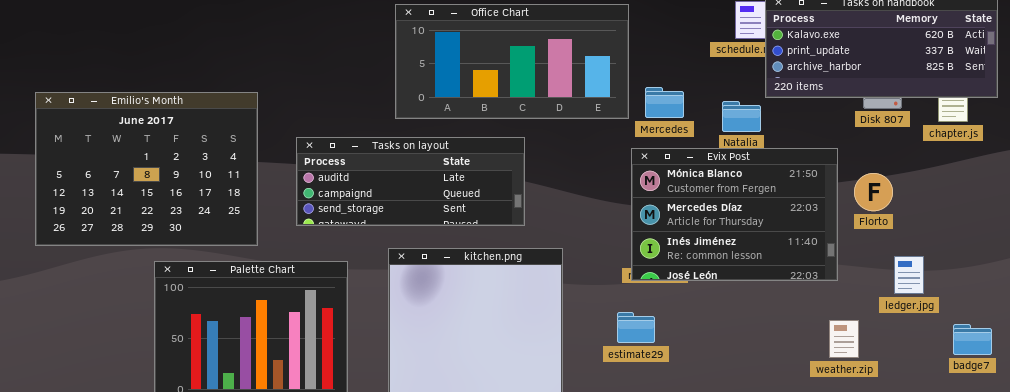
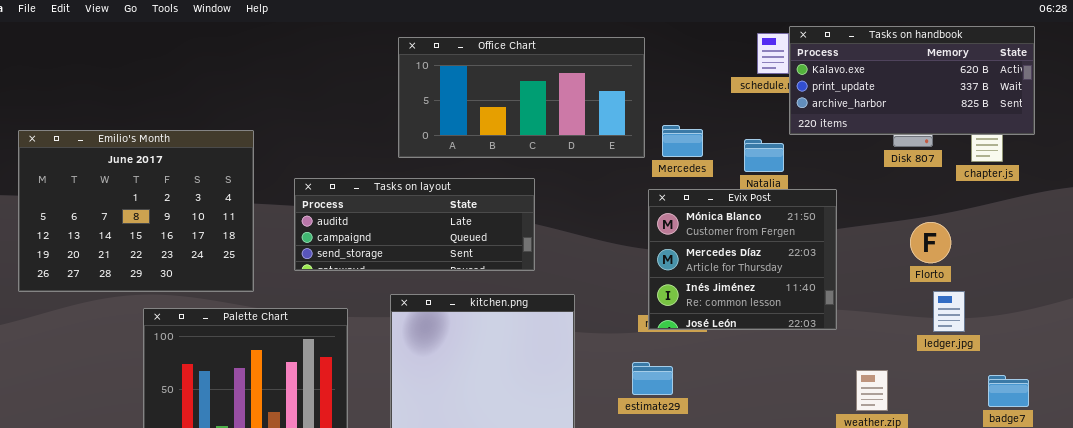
Evix Post: [631,148,838,281] -> [648,189,837,330], resized
Florto: [854,173,893,211] -> [910,222,951,263], moved
ledger.jpg: [894,256,924,294] -> [933,291,965,332], moved

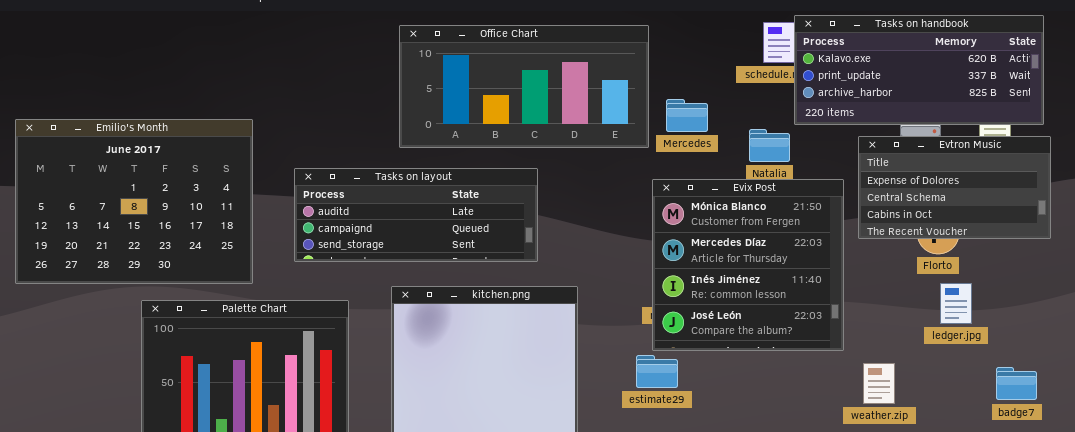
Mercedes: [662,125,703,157] -> [666,99,708,132], moved
Evtron Music: none -> [858,136,1051,239], opened
Evix Post: [648,189,837,330] -> [652,179,844,351], resized

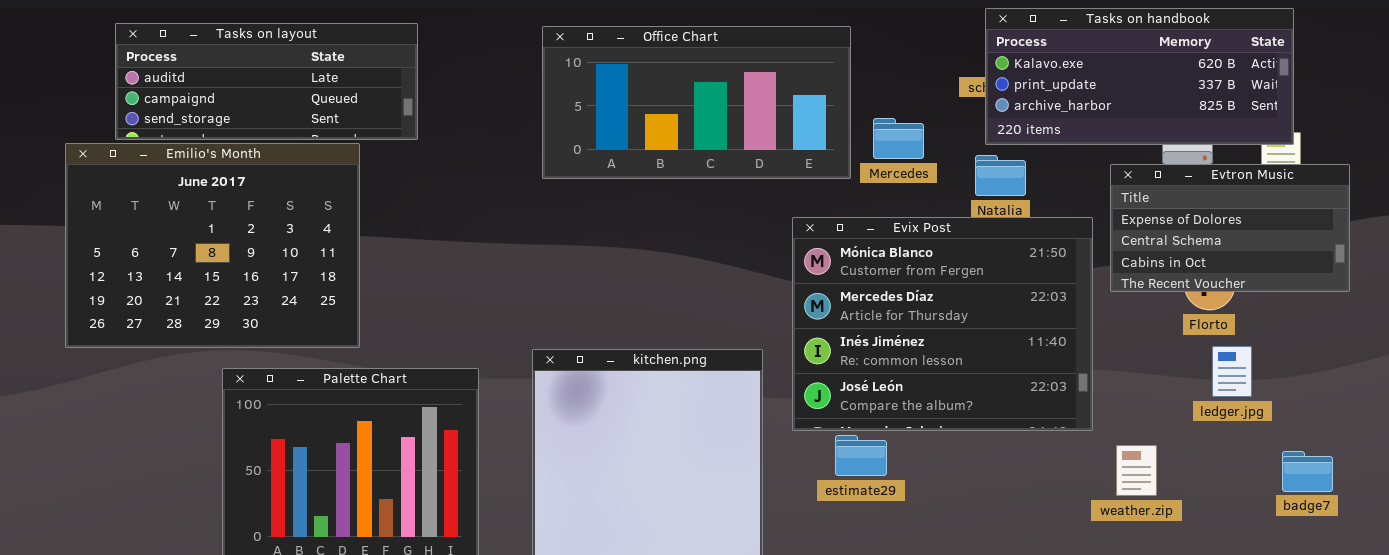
Tasks on handbook: [794,15,1044,125] -> [985,8,1294,145], moved
Tasks on layout: [294,168,538,262] -> [115,23,418,140], moved
Evix Post: [652,179,844,351] -> [792,217,1093,431], resized

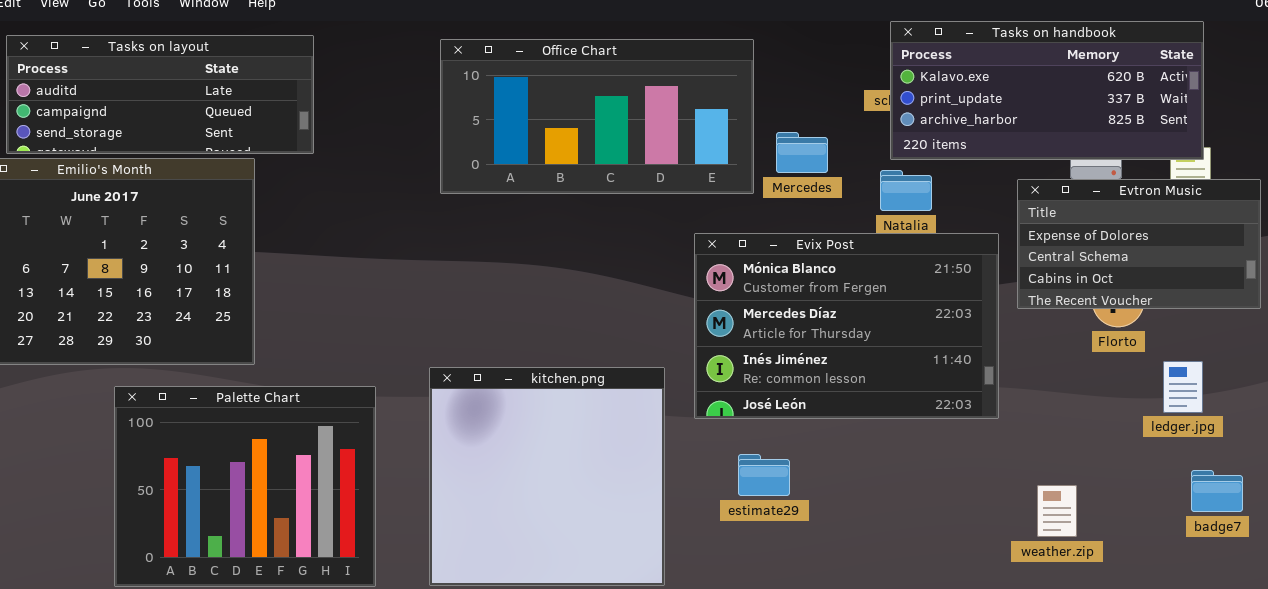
Evix Post: [792,217,1093,431] -> [694,233,999,419], resized
ledger.jpg: [1212,346,1252,397] -> [1163,361,1203,413], moved
weather.zip: [1116,445,1157,496] -> [1037,485,1077,537], moved

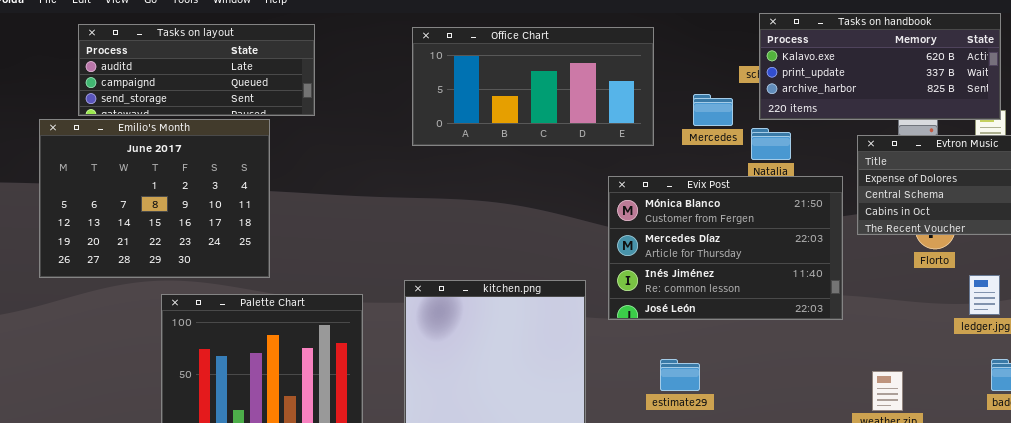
Mercedes: [776,132,828,173] -> [693,94,733,126], moved
estimate29: [738,454,790,496] -> [660,359,700,391], moved

